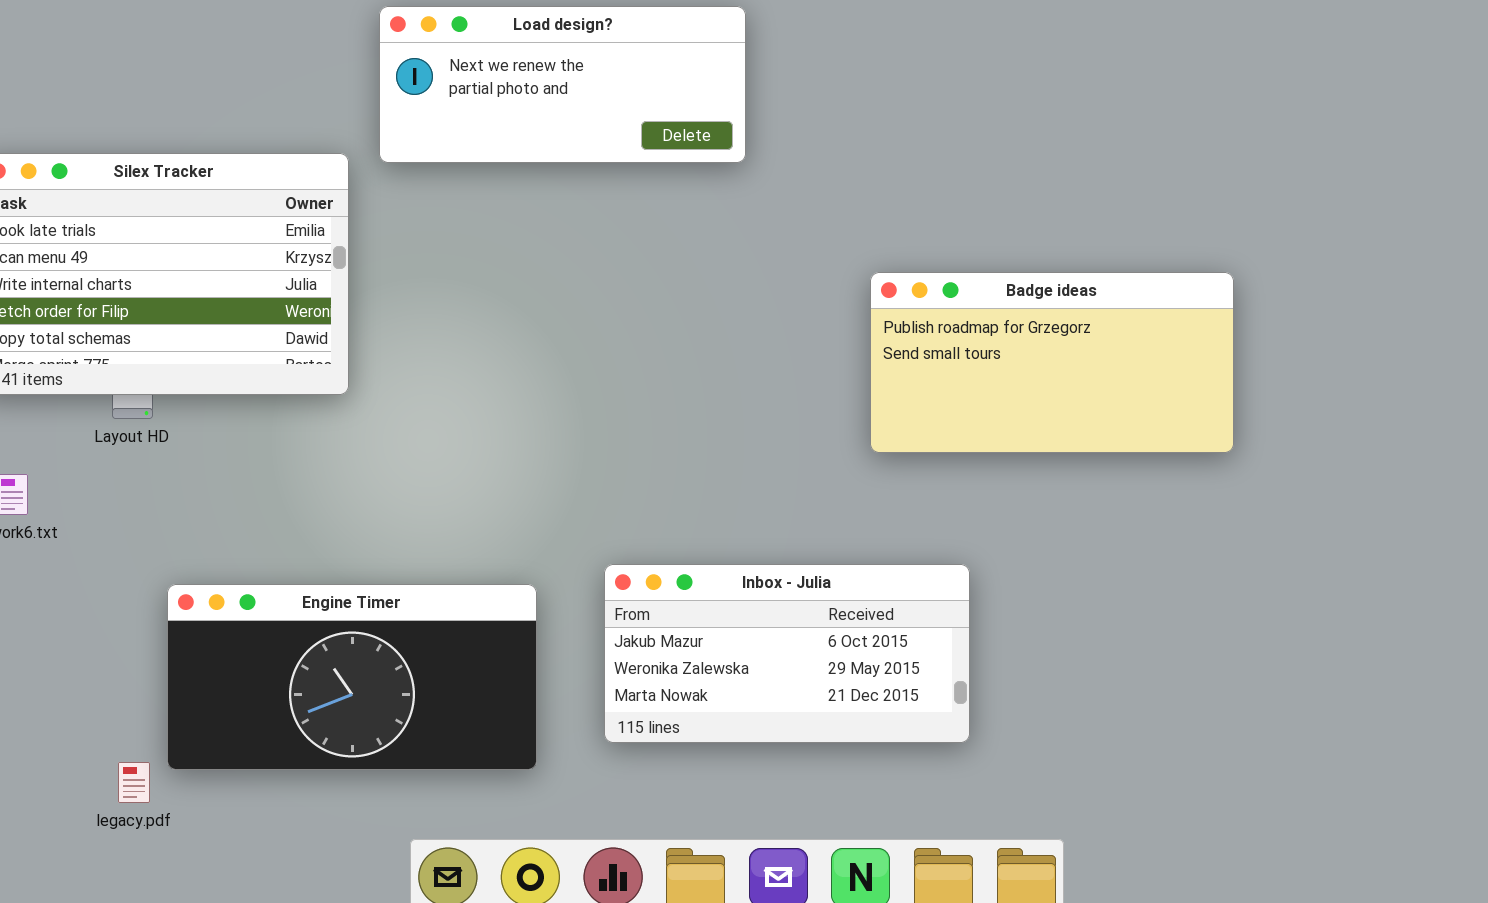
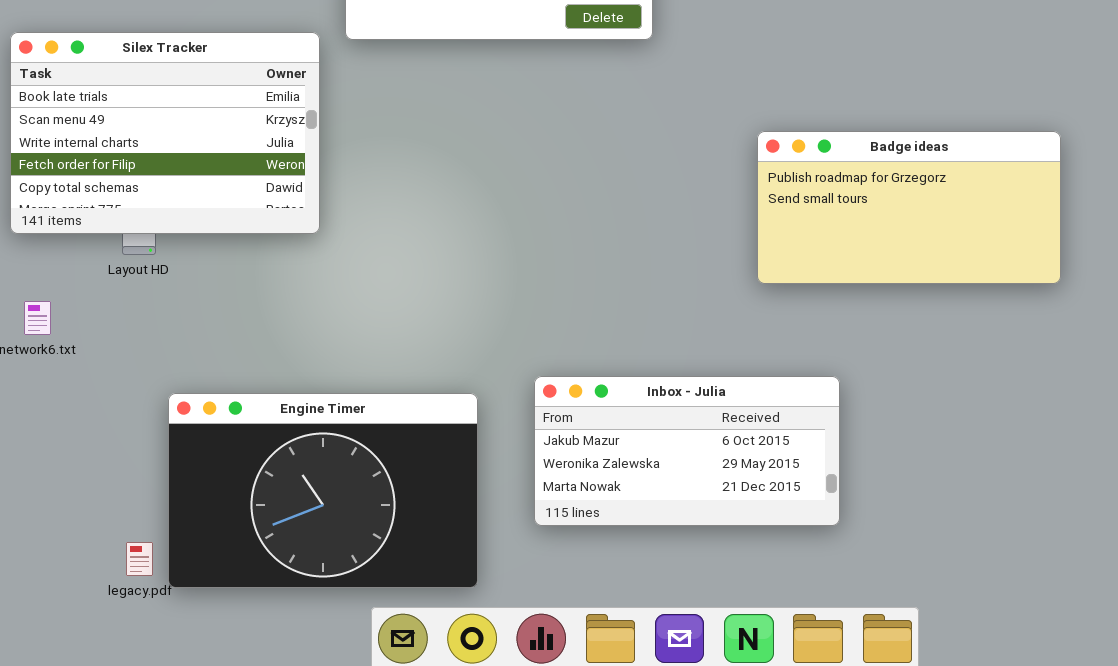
Engine Timer: [167,584,537,770] -> [168,393,478,588], resized

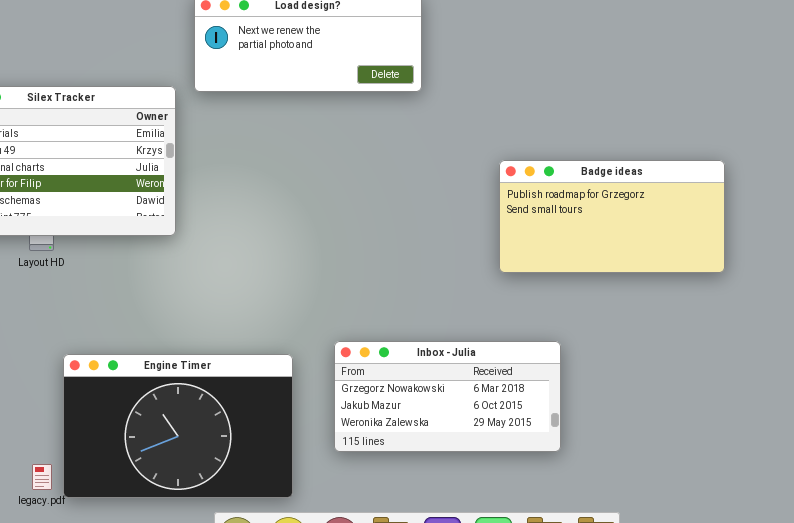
Inbox - Julia: [534,376,840,526] -> [334,341,561,452], scrolled up 1 row

